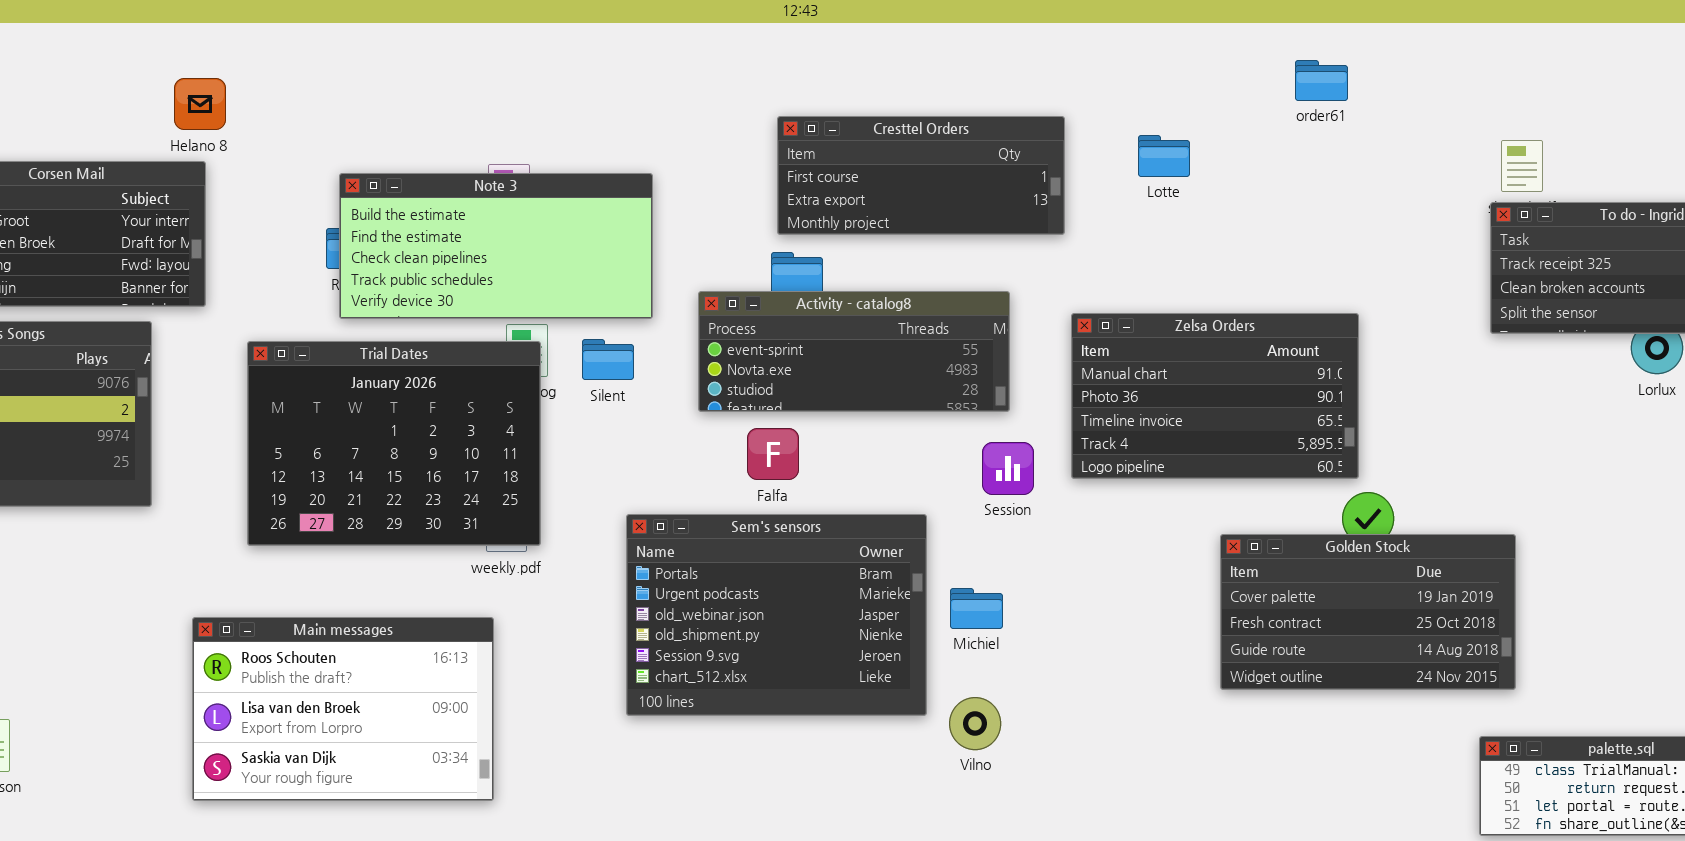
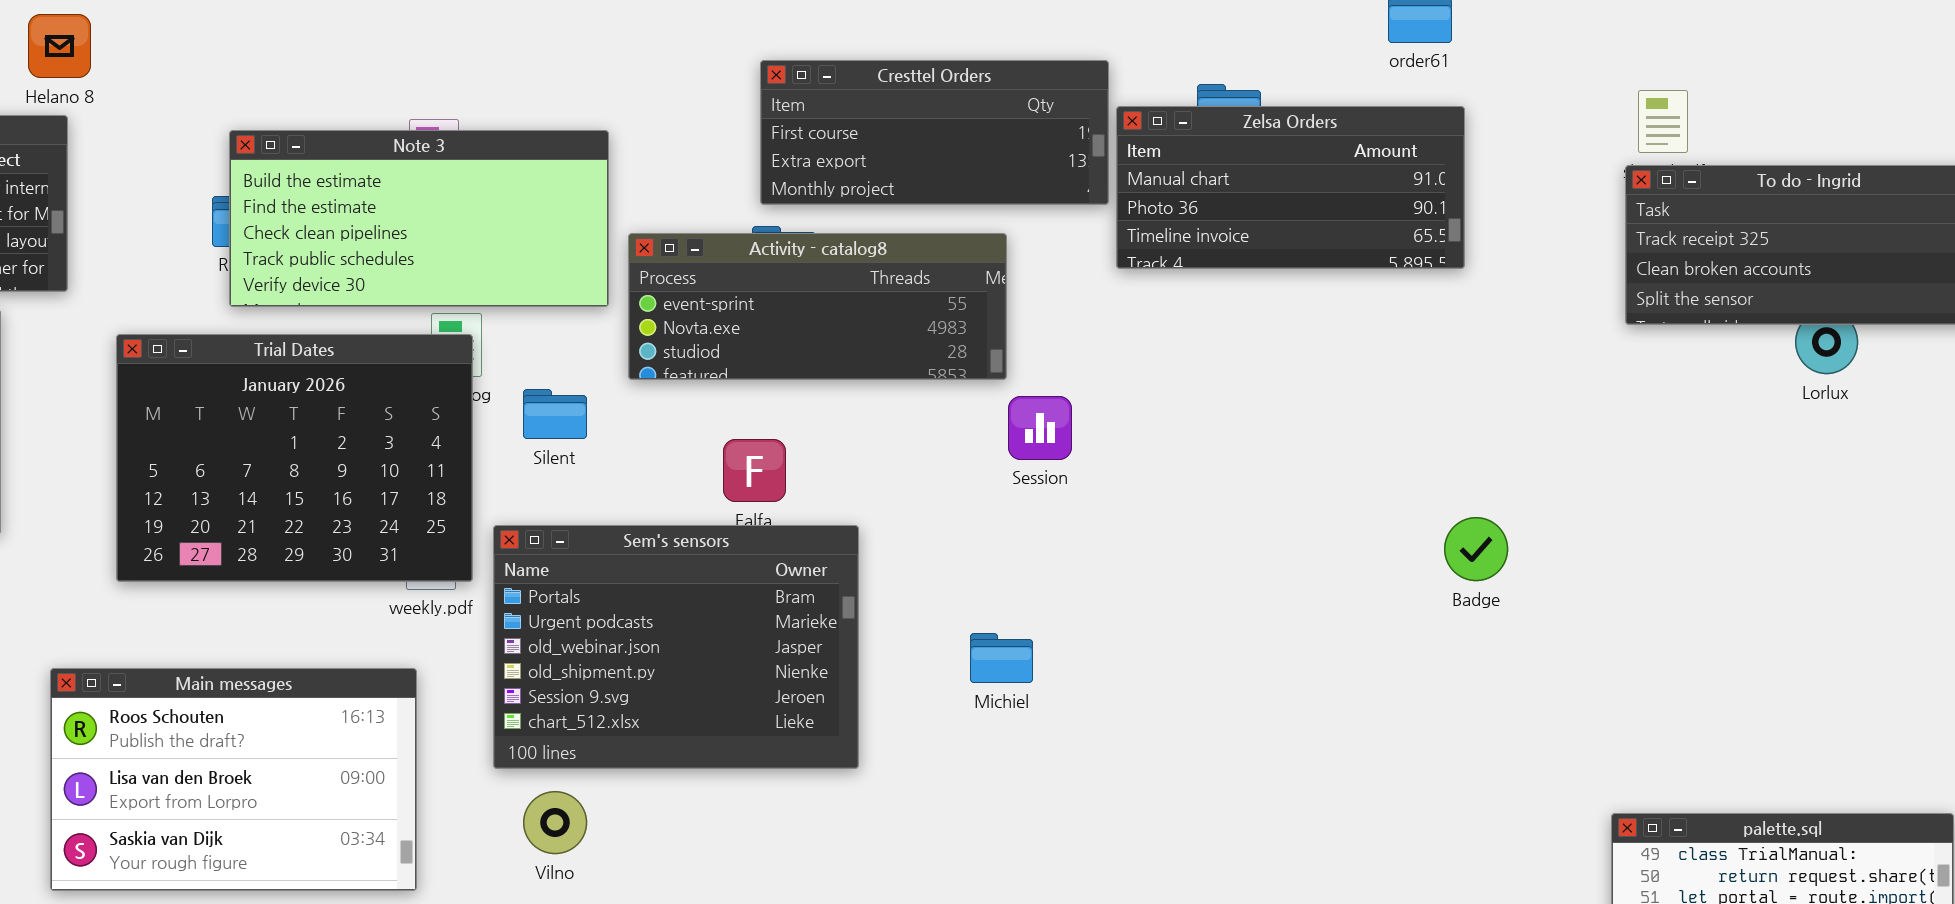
Activity - catalog8: [698,291,1010,412] -> [628,233,1007,380], moved
Zelsa Orders: [1071,313,1359,479] -> [1116,106,1465,269], moved, resized
Silent: [582,339,634,380] -> [523,389,587,439], moved
Session: [982,442,1034,495] -> [1008,396,1072,460], moved
Sem's sensors: [626,514,927,716] -> [493,525,859,769], moved
Golden Stock: [1220,534,1516,690] -> none, closed
Vilno: [949,697,1001,750] -> [523,791,587,854], moved

